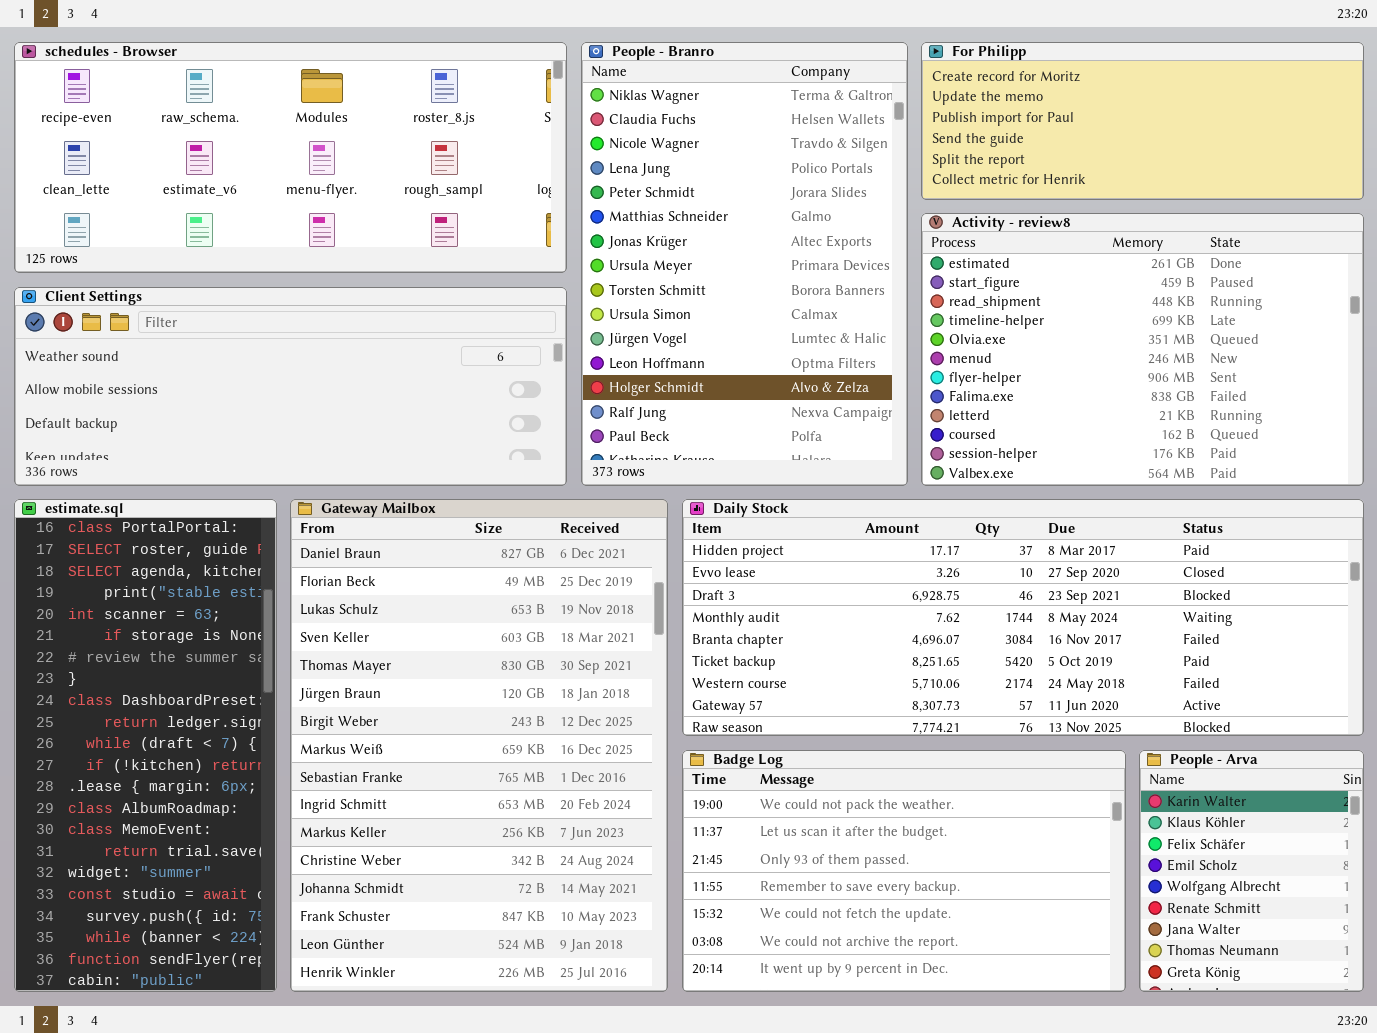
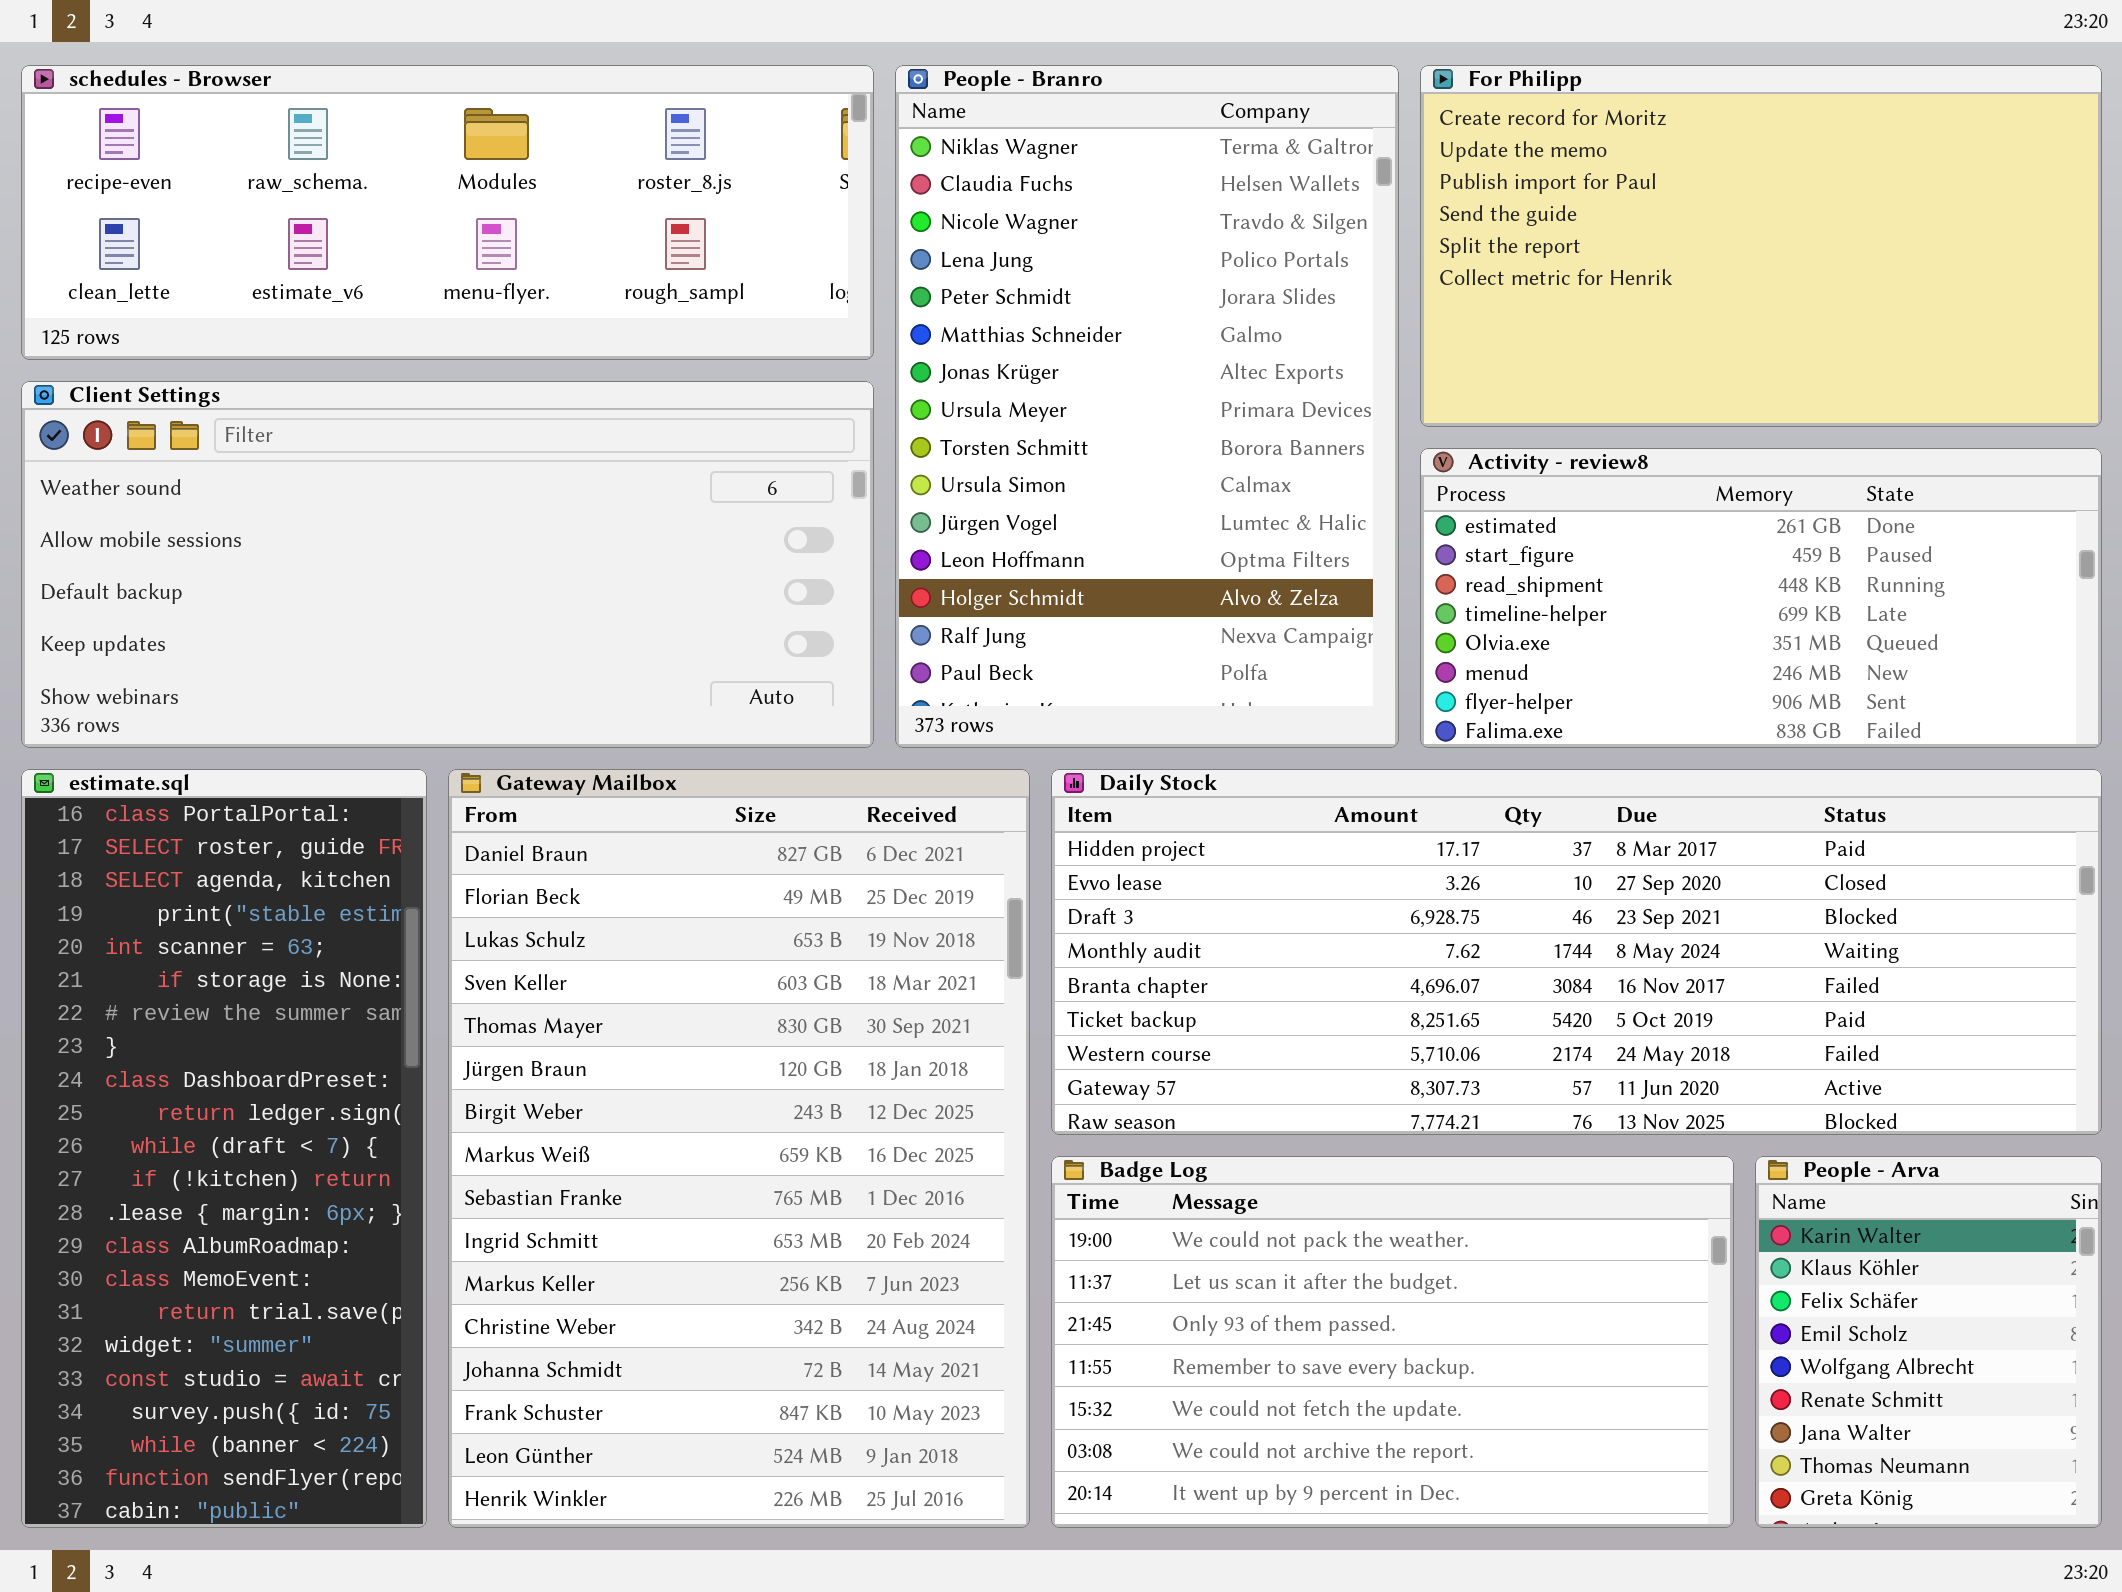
schedules - Browser: [14,42,567,273] -> [21,65,874,360], resized
For Philipp: [921,42,1364,200] -> [1420,65,2102,427], resized
Activity - review8: [921,213,1364,486] -> [1420,448,2102,748], resized
Client Settings: [14,287,567,486] -> [21,381,874,748], resized

